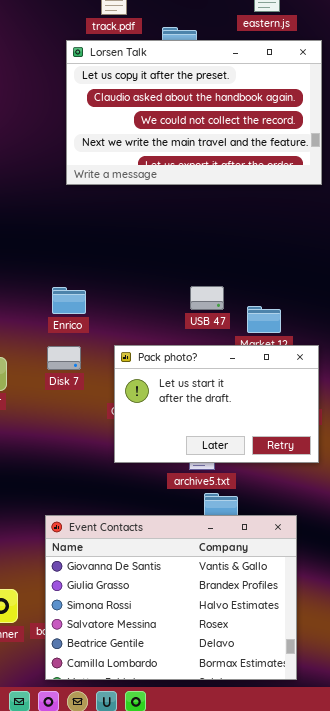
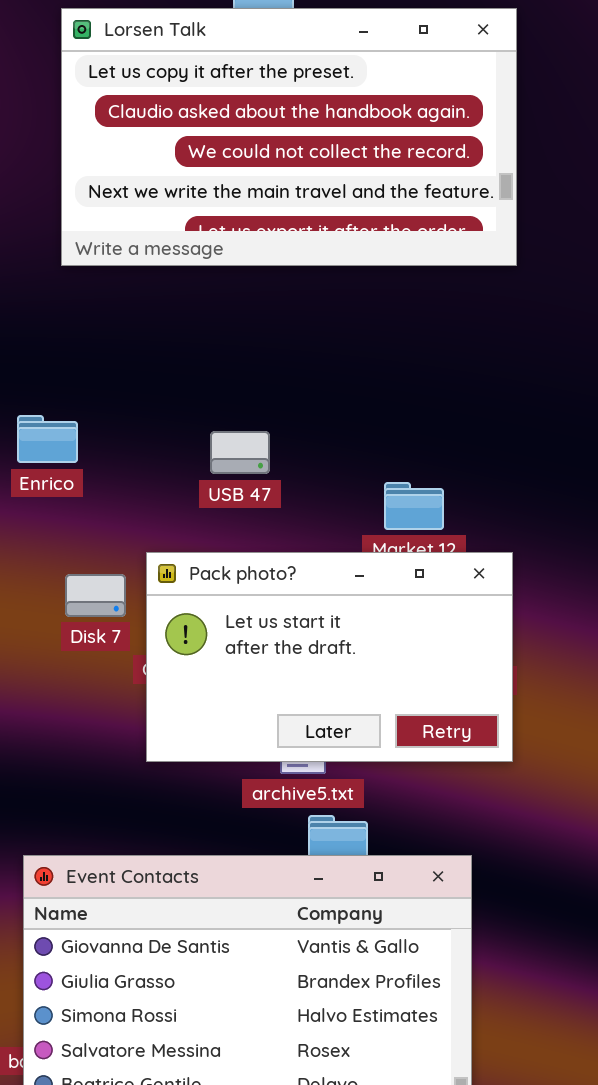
USB 47: [190,286,224,310] -> [210,431,270,474], moved
Enrico: [52,287,86,314] -> [17,415,78,463], moved
Disk 7: [47,346,81,370] -> [65,574,126,617], moved

